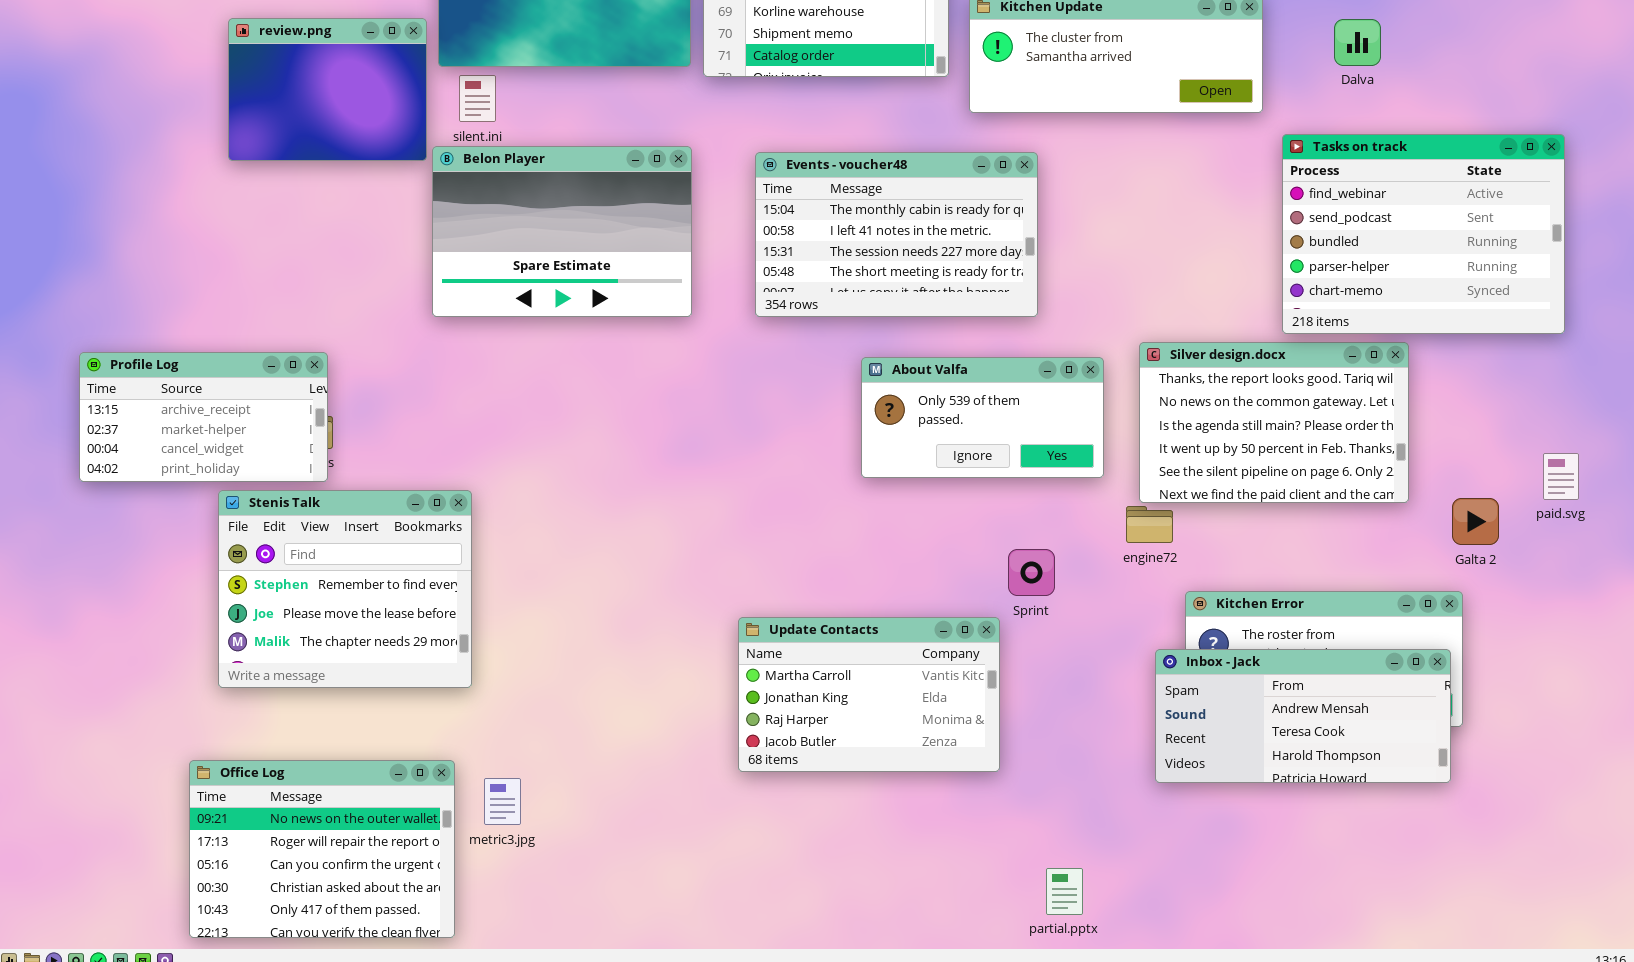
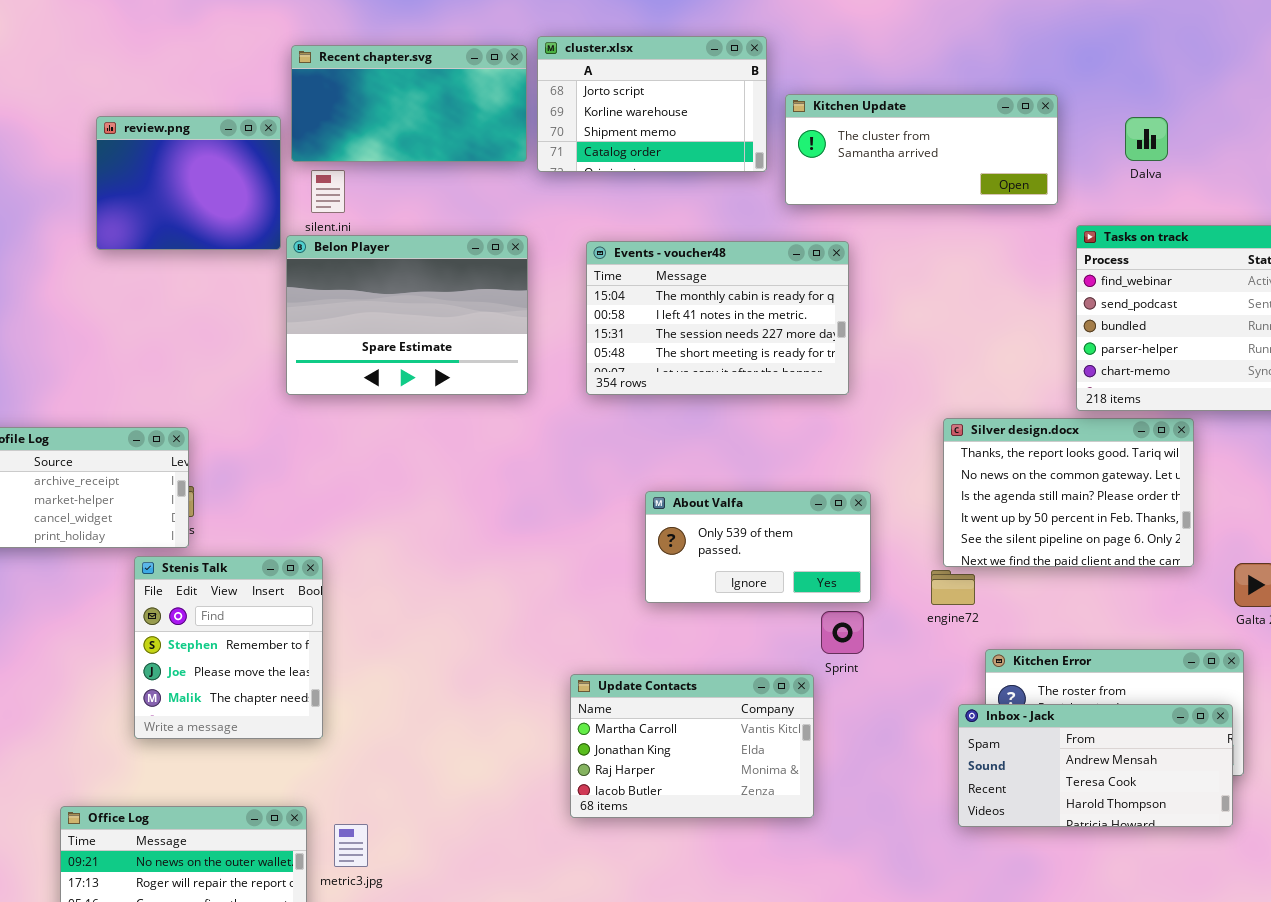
About Valfa: [861,357,1104,478] -> [645,491,871,603], moved
Stenis Talk: [218,490,472,688] -> [134,556,323,739], resized

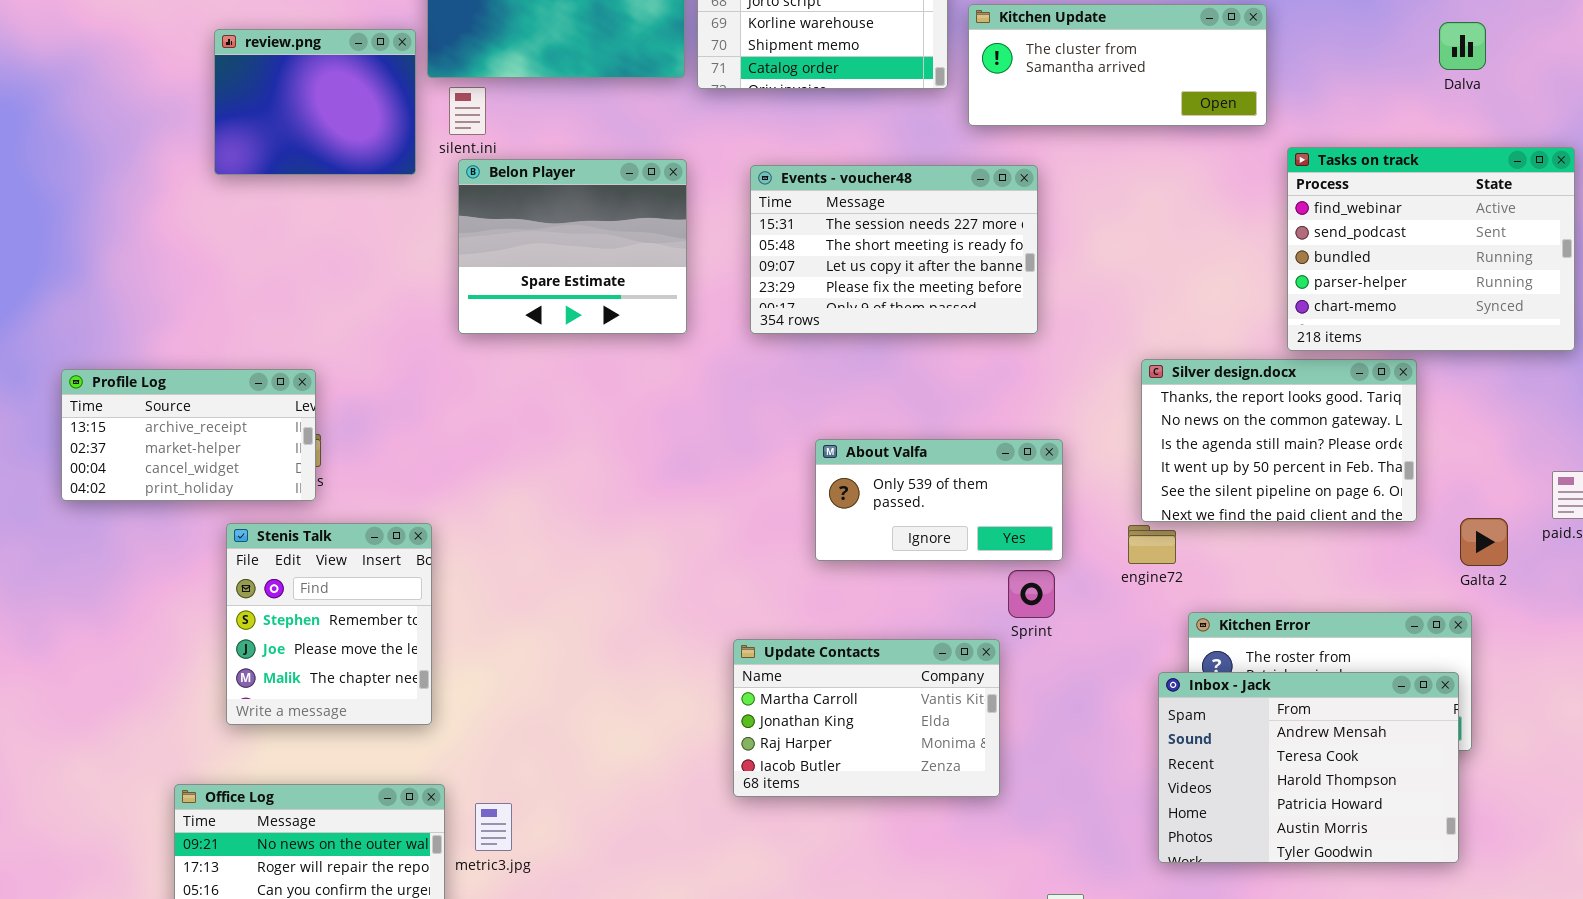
Dalva: [1125,117,1168,161] -> [1439,22,1486,70], moved
Belon Player: [286,235,528,395] -> [458,159,687,334], resized
Events - voucher48: [586,241,849,395] -> [750,165,1038,334], scrolled down 2 rows
Stenis Talk: [134,556,323,739] -> [226,523,432,725], moved
Inbox - Jack: [958,704,1233,827] -> [1158,672,1459,863], resized

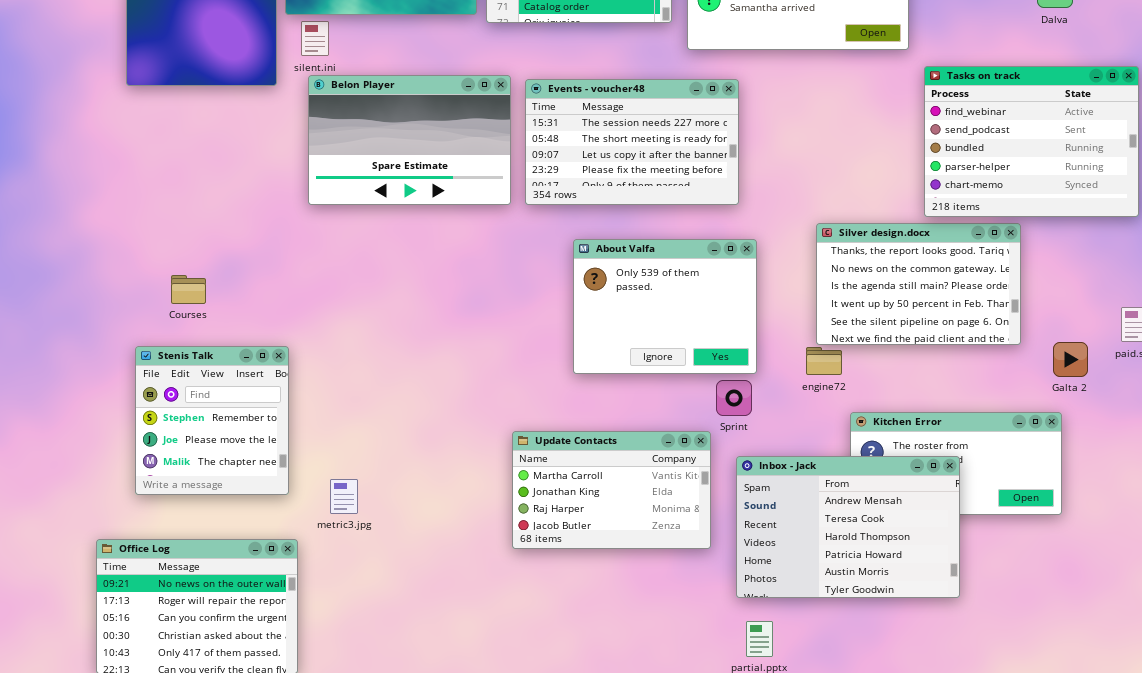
Belon Player: [458,159,687,334] -> [308,75,511,205], resized
Profile Log: [61,369,316,501] -> none, closed
About Valfa: [815,439,1063,561] -> [573,239,757,374], resized
Inbox - Jack: [1158,672,1459,863] -> [736,456,960,598], moved
metric3.jpg: [475,803,512,851] -> [330,479,358,514], moved

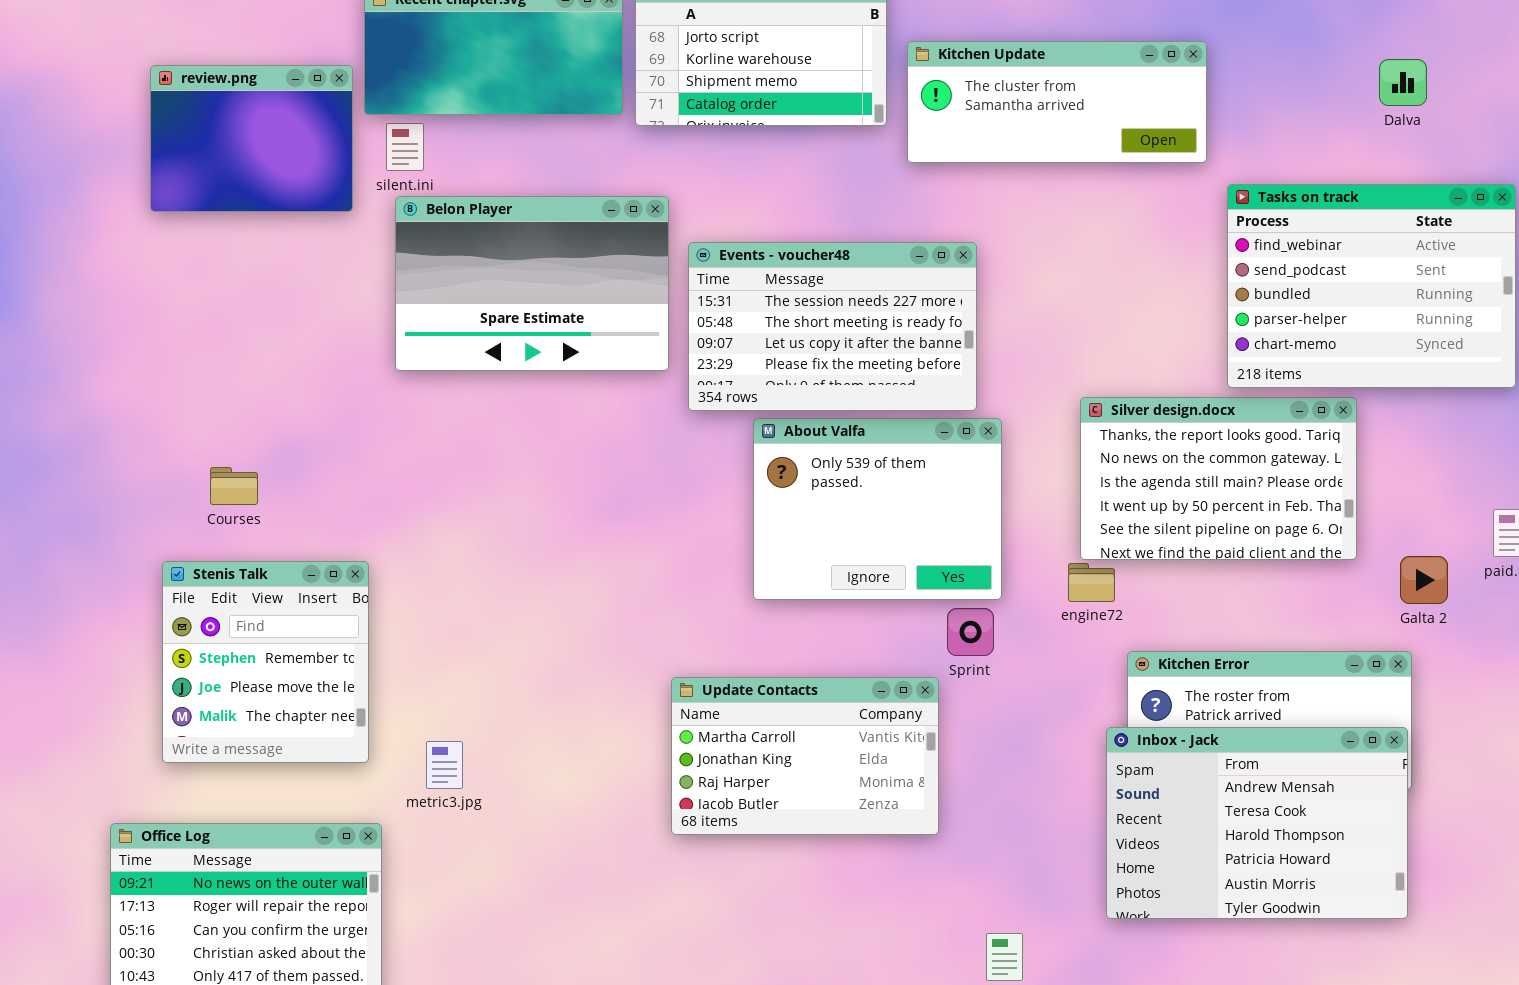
Events - voucher48: [525,79,739,205] -> [688,242,977,411], moved
Inbox - Jack: [736,456,960,598] -> [1106,727,1408,919], moved

